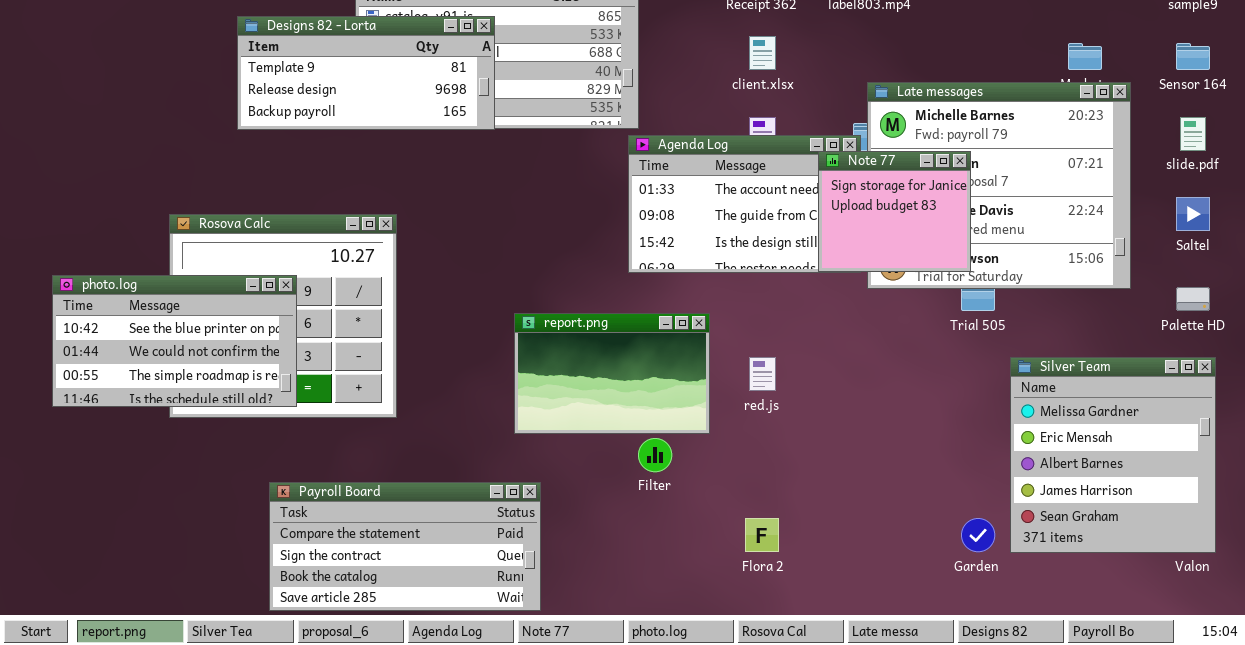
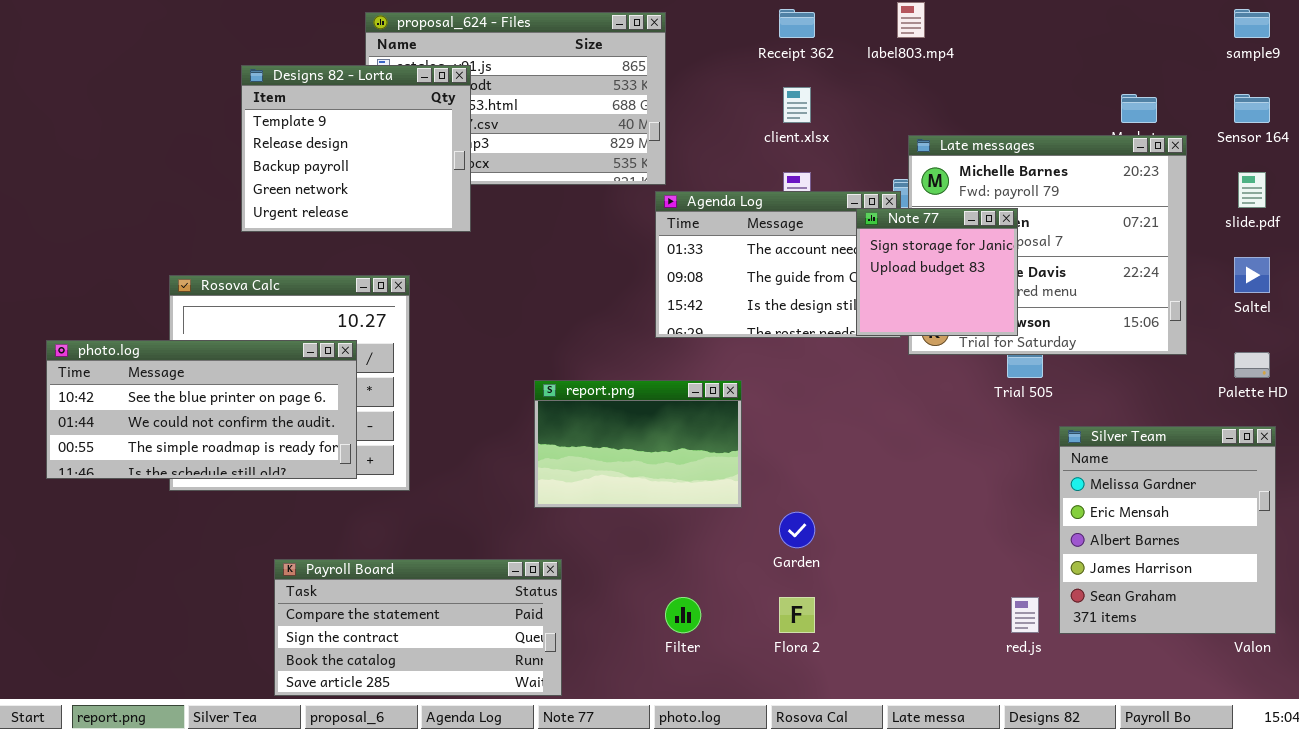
Designs 82 - Lorta: [237,16,495,130] -> [241,65,471,232], resized
photo.log: [52,275,297,407] -> [46,340,357,479], resized
red.js: [749,357,776,391] -> [1011,597,1039,633], moved
Filter: [638,438,672,472] -> [665,597,701,633], moved
Garden: [961,518,995,552] -> [779,512,815,548], moved

